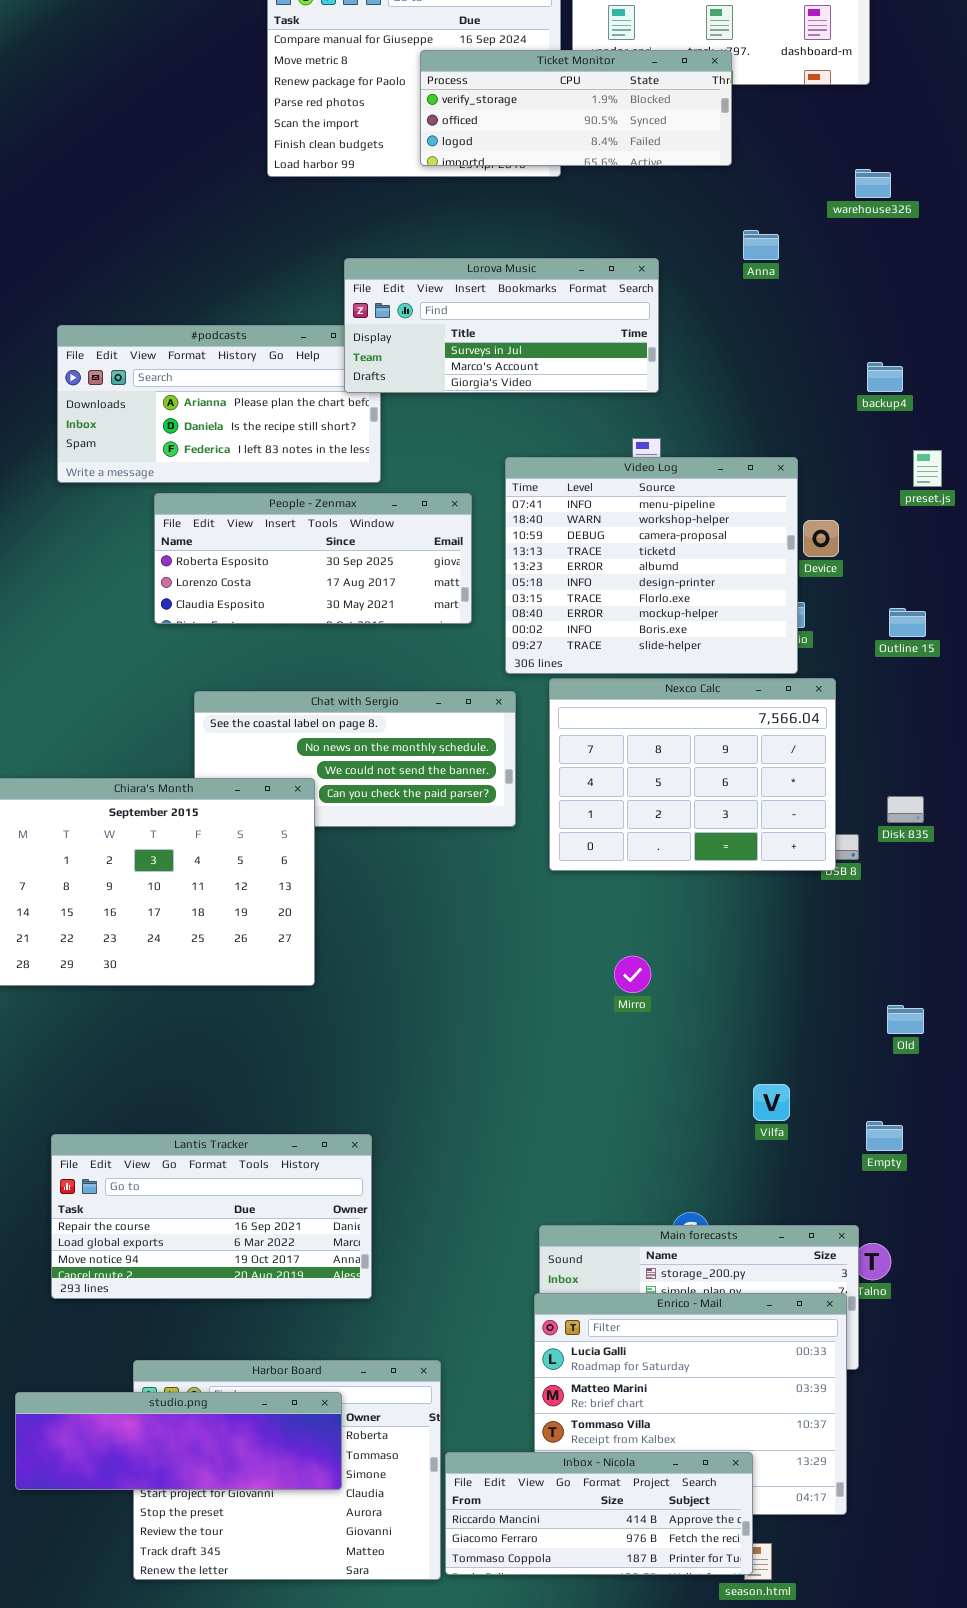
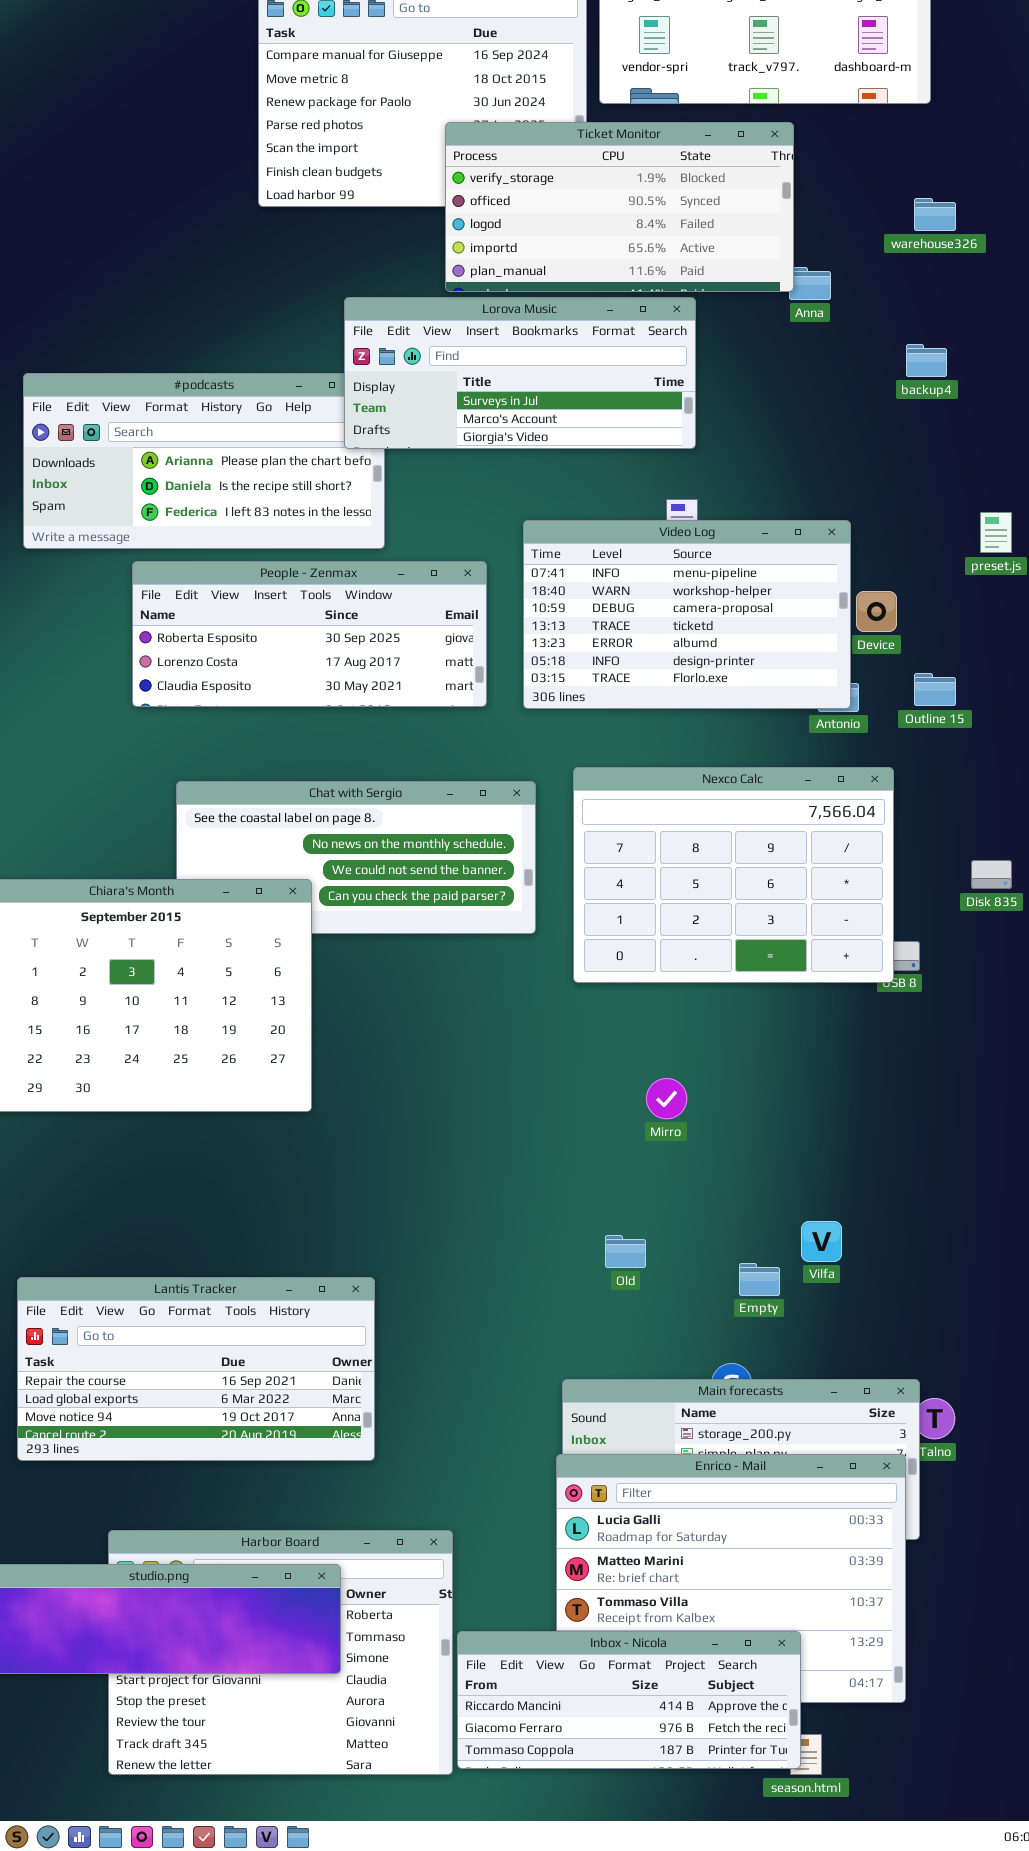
Ticket Monitor: [420,50,732,166] -> [445,122,794,292], moved, resized
backup4: [867,362,903,392] -> [906,344,947,377], moved
Video Log: [505,457,798,674] -> [523,520,851,709], resized
Outline 15: [889,608,926,637] -> [914,673,956,706], moved
Disk 835: [887,796,924,823] -> [971,860,1012,889], moved
Old: [887,1005,924,1034] -> [605,1235,646,1268], moved
Empty: [866,1121,903,1151] -> [739,1263,780,1296], moved

